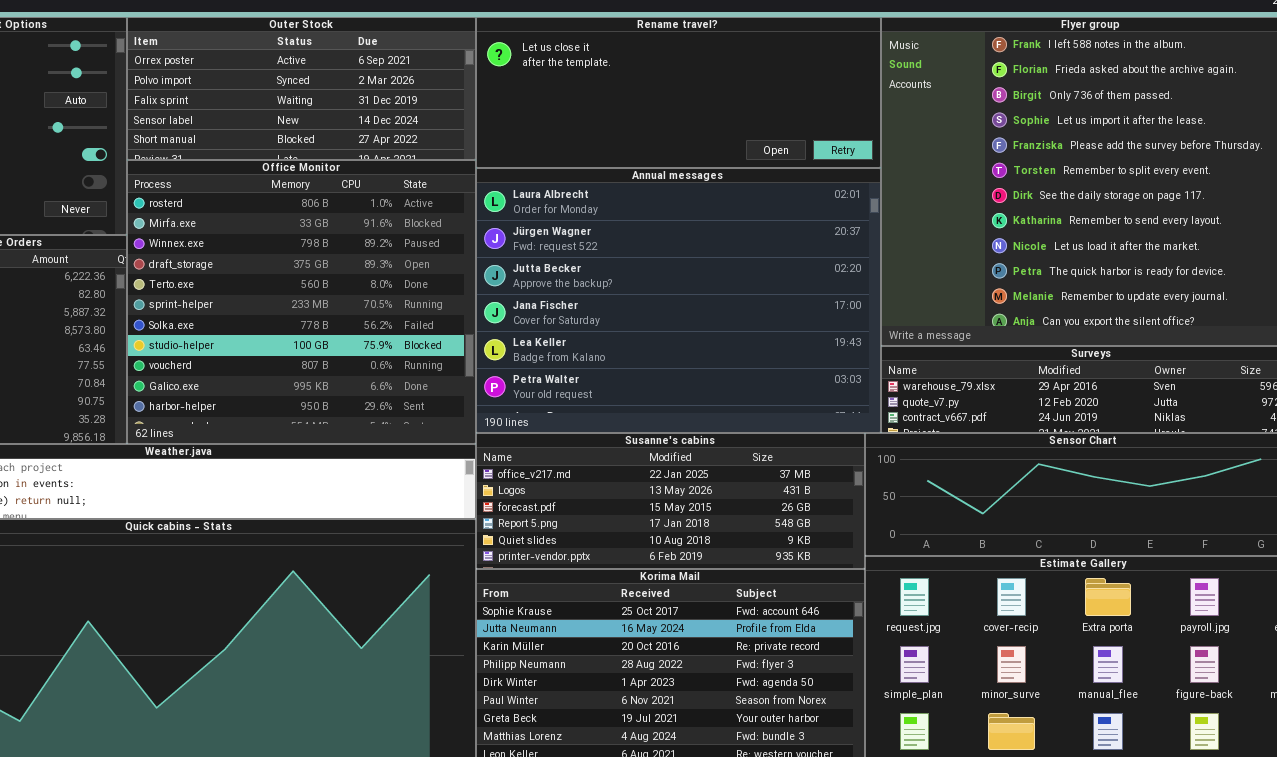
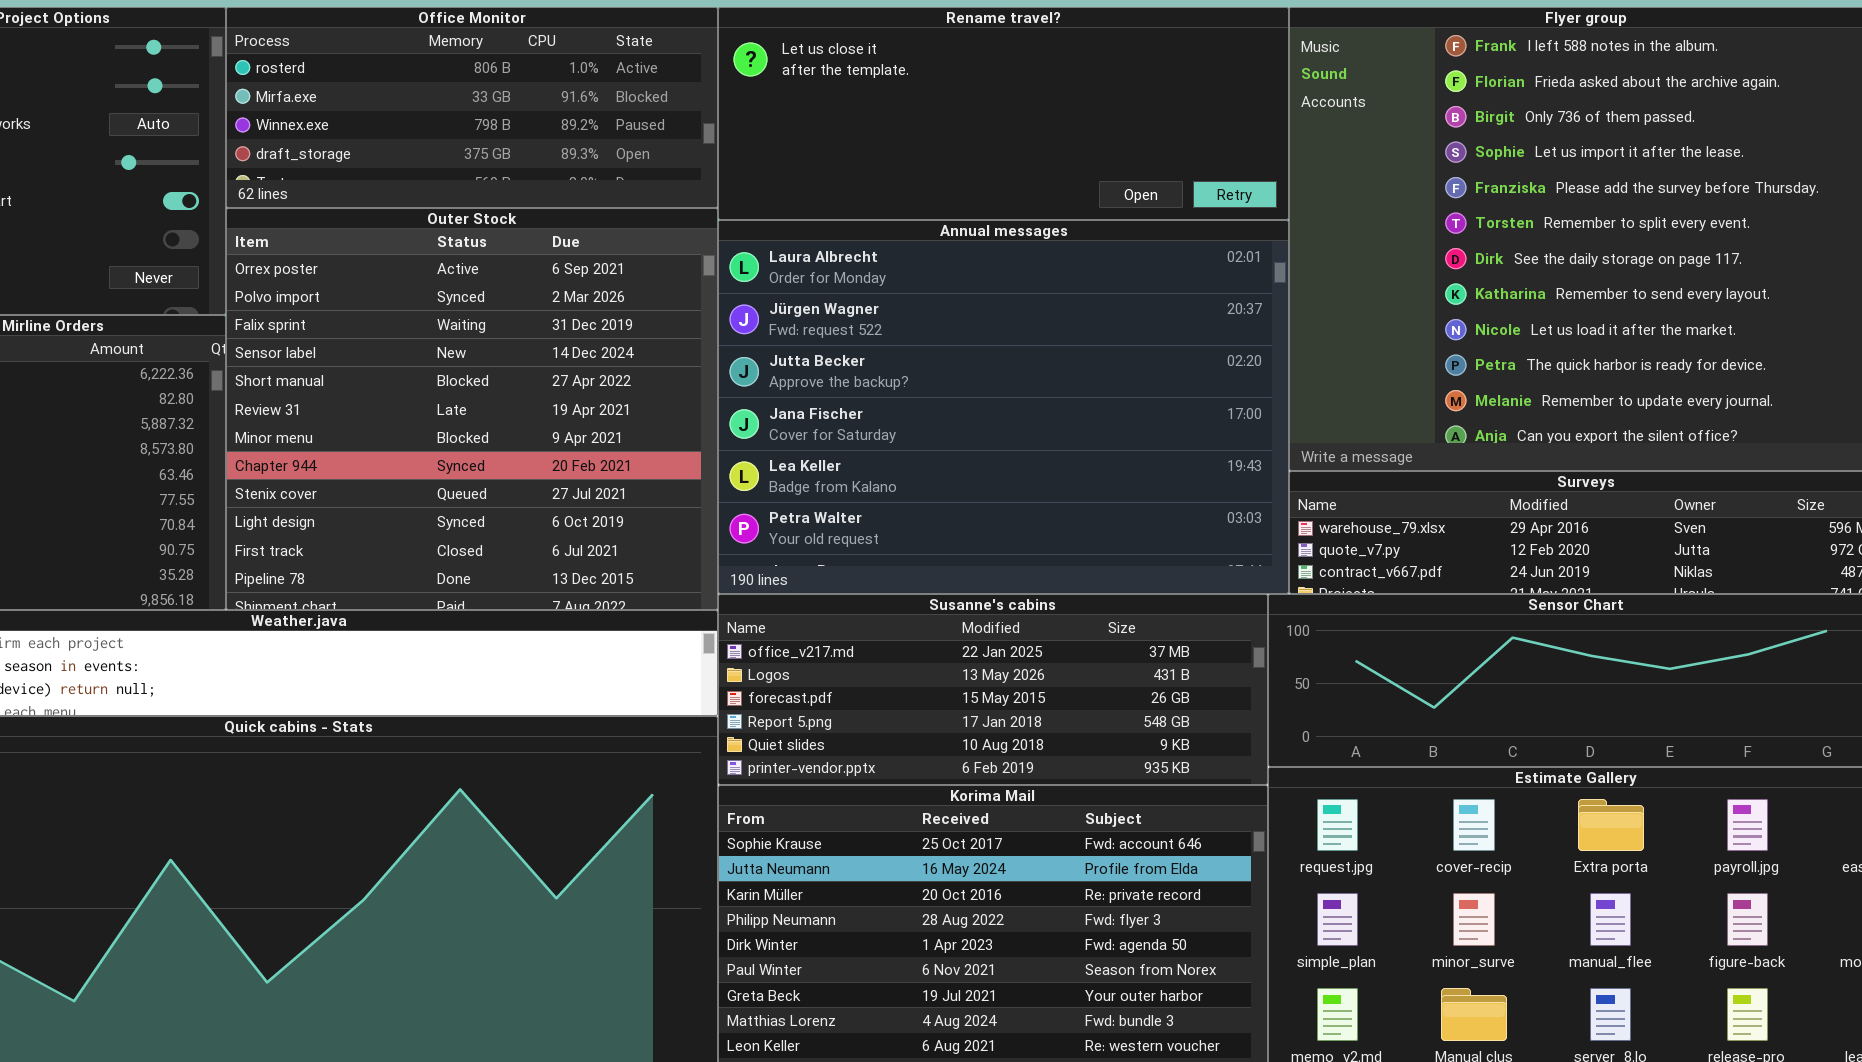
Outer Stock: [127,17,476,160] -> [226,208,718,610], moved, resized
Office Monitor: [127,160,476,444] -> [226,7,718,208], moved, resized

